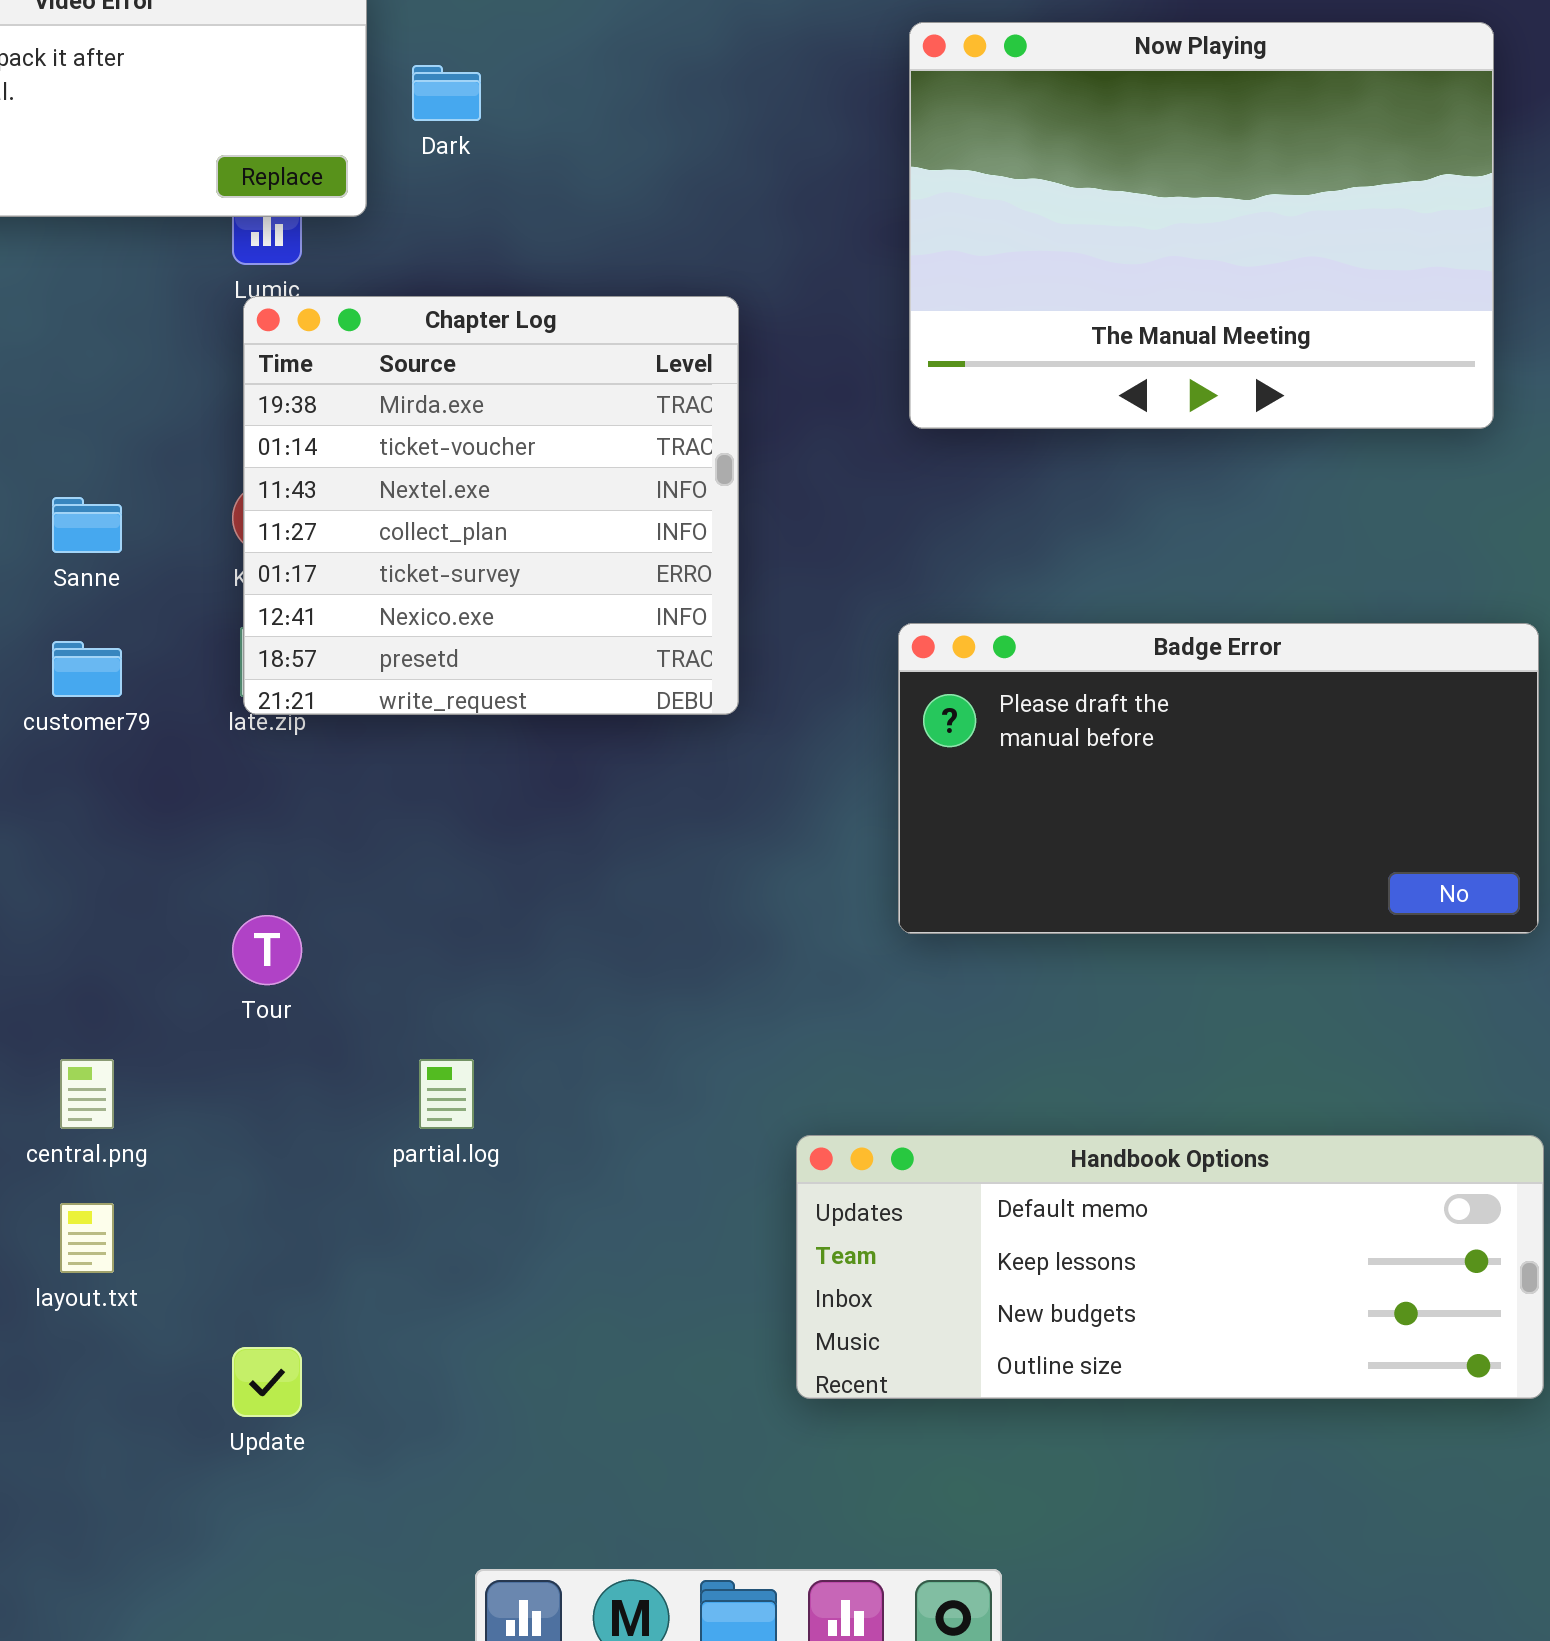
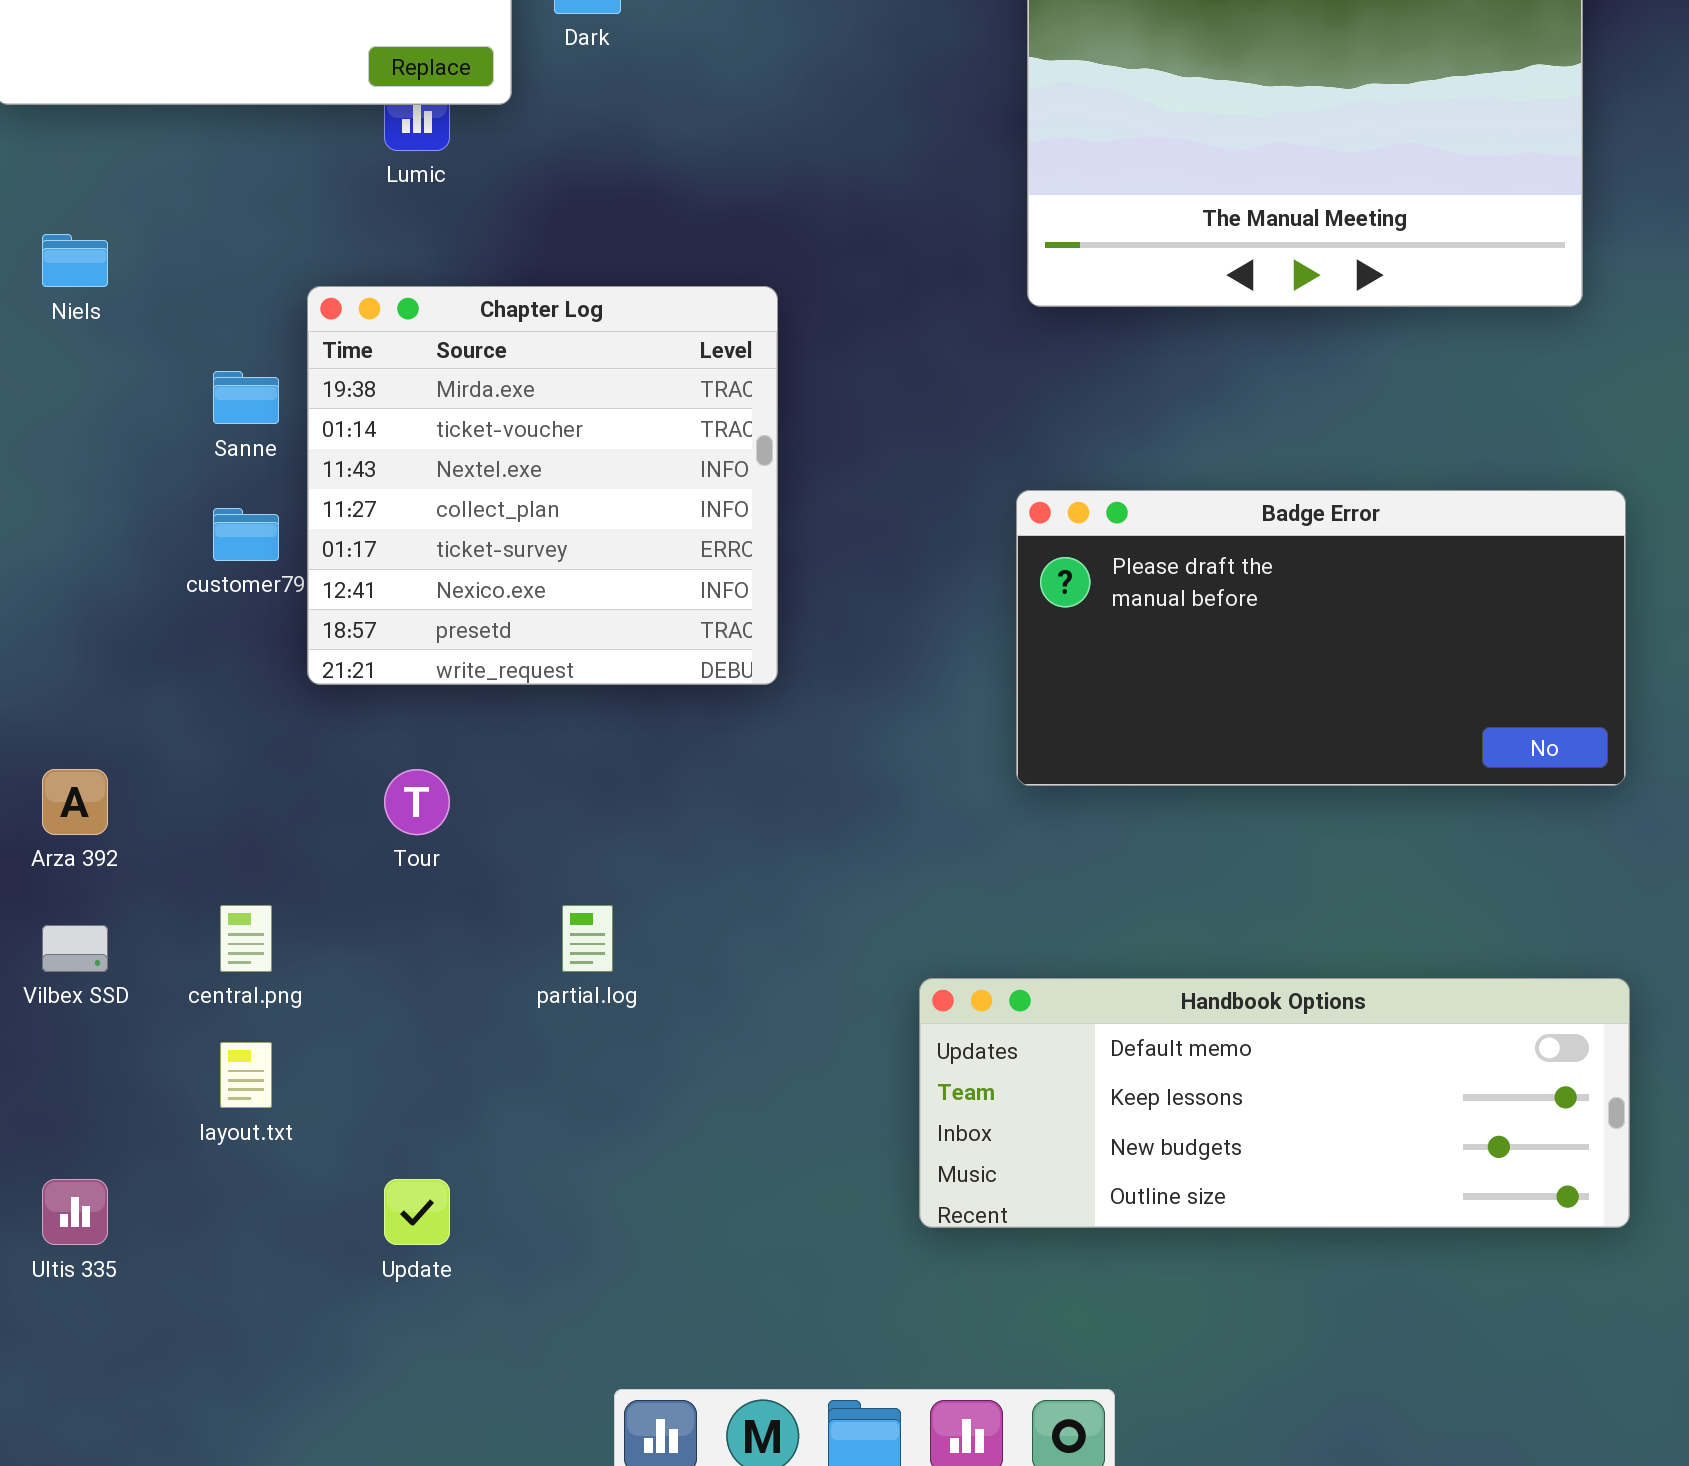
Chapter Log: [243,296,739,715] -> [307,286,778,685], moved

